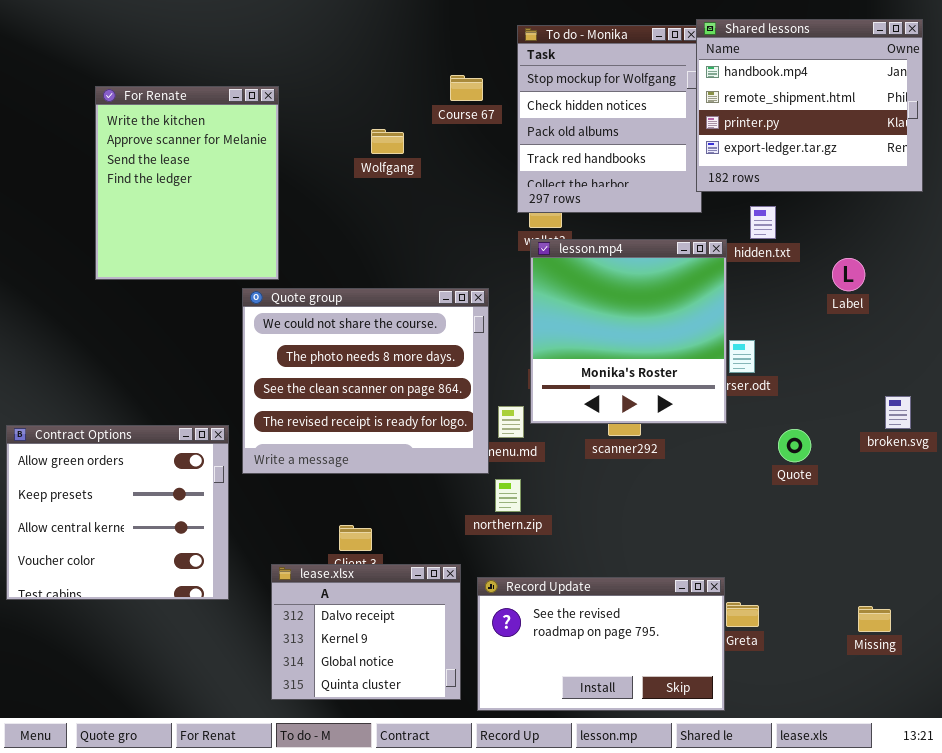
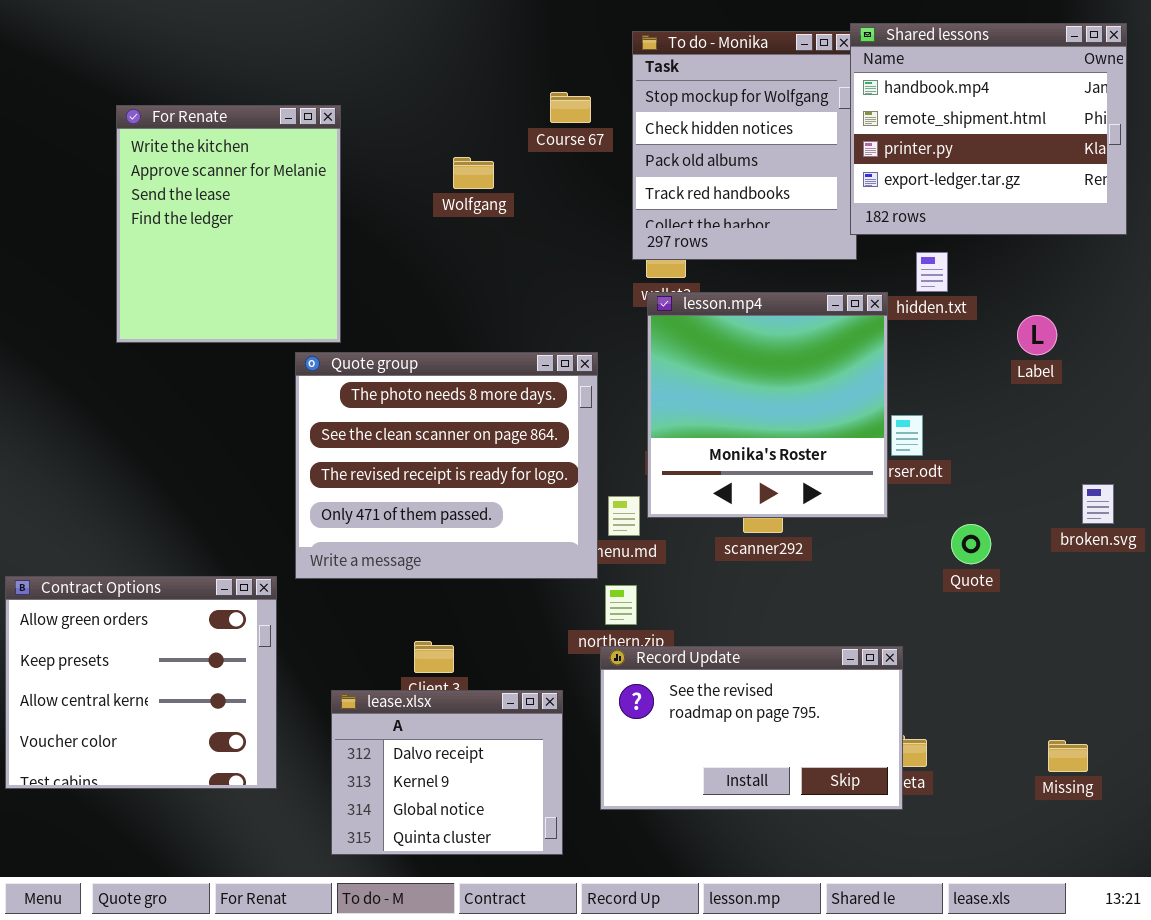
Quote group: [242,288,489,474] -> [295,352,598,579], scrolled down 1 row
Contract Options: [6,425,229,600] -> [5,576,277,789], moved
Record Update: [477,577,725,711] -> [600,646,903,810], moved

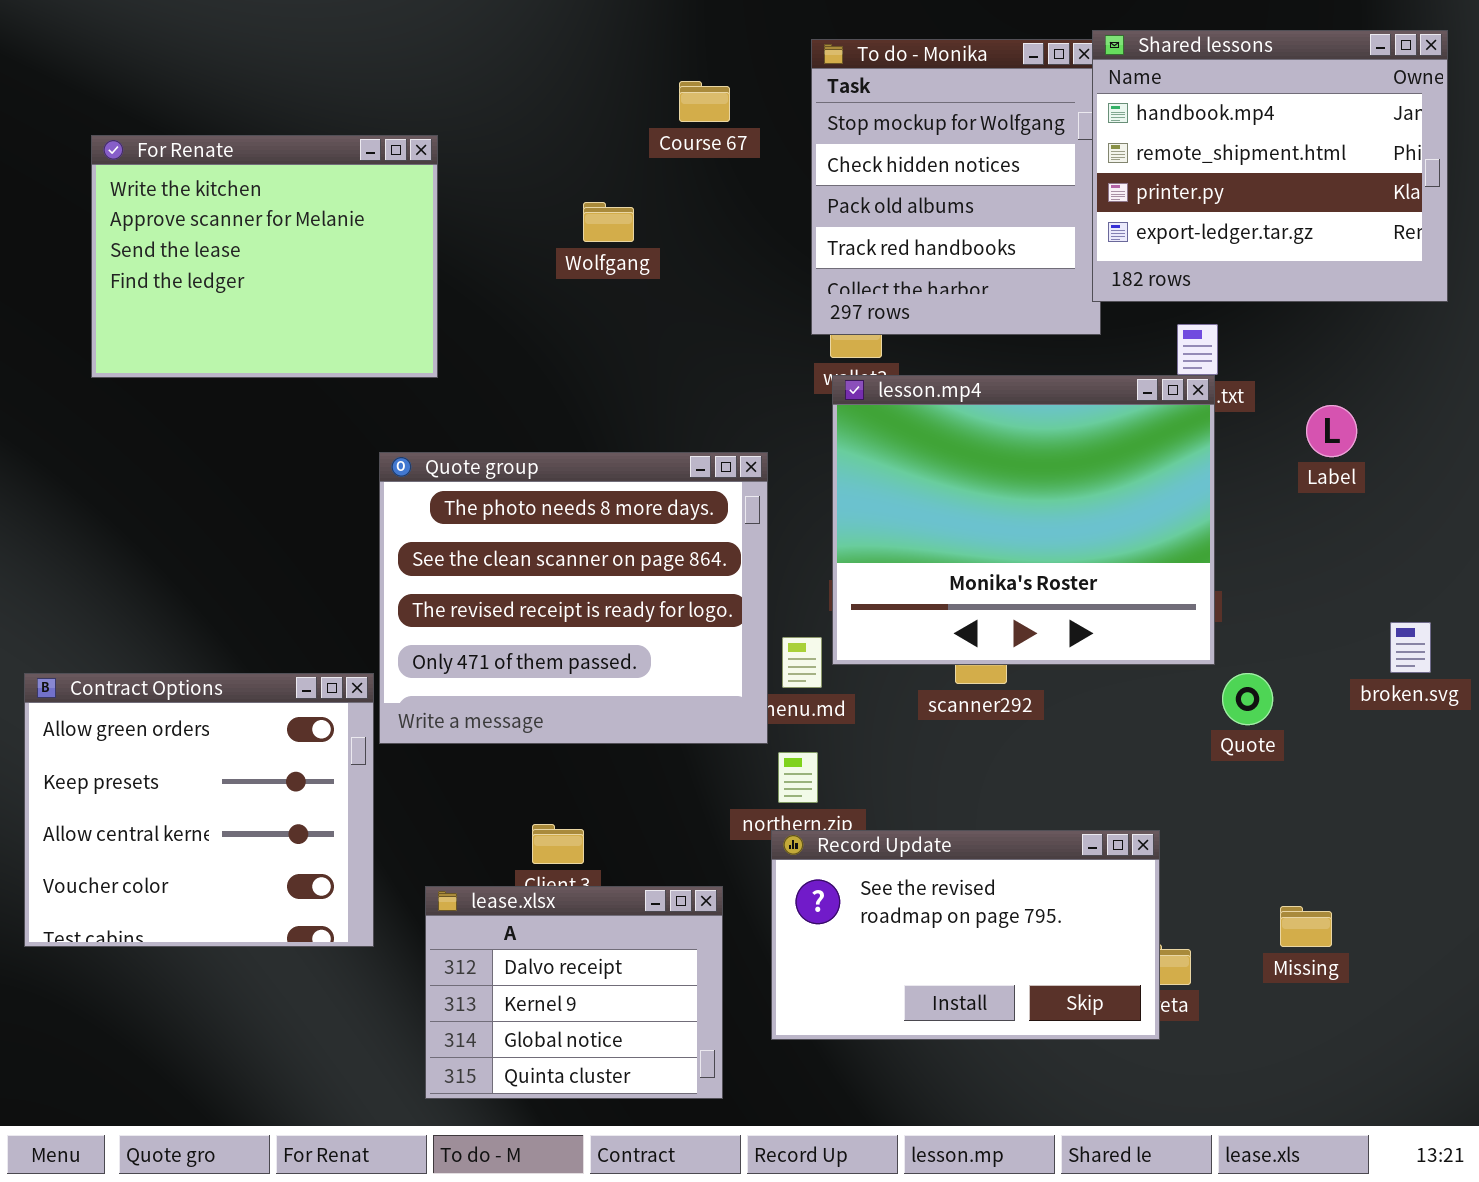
Course 67: [550,92,591,123] -> [679,81,730,122], moved
For Renate: [116,105,341,343] -> [91,135,438,378], resized
lesson.mp4: [647,292,888,518] -> [832,375,1215,665], resized
Contract Options: [5,576,277,789] -> [24,673,374,947], moved
Missing: [1048,740,1088,772] -> [1280,906,1332,947], moved

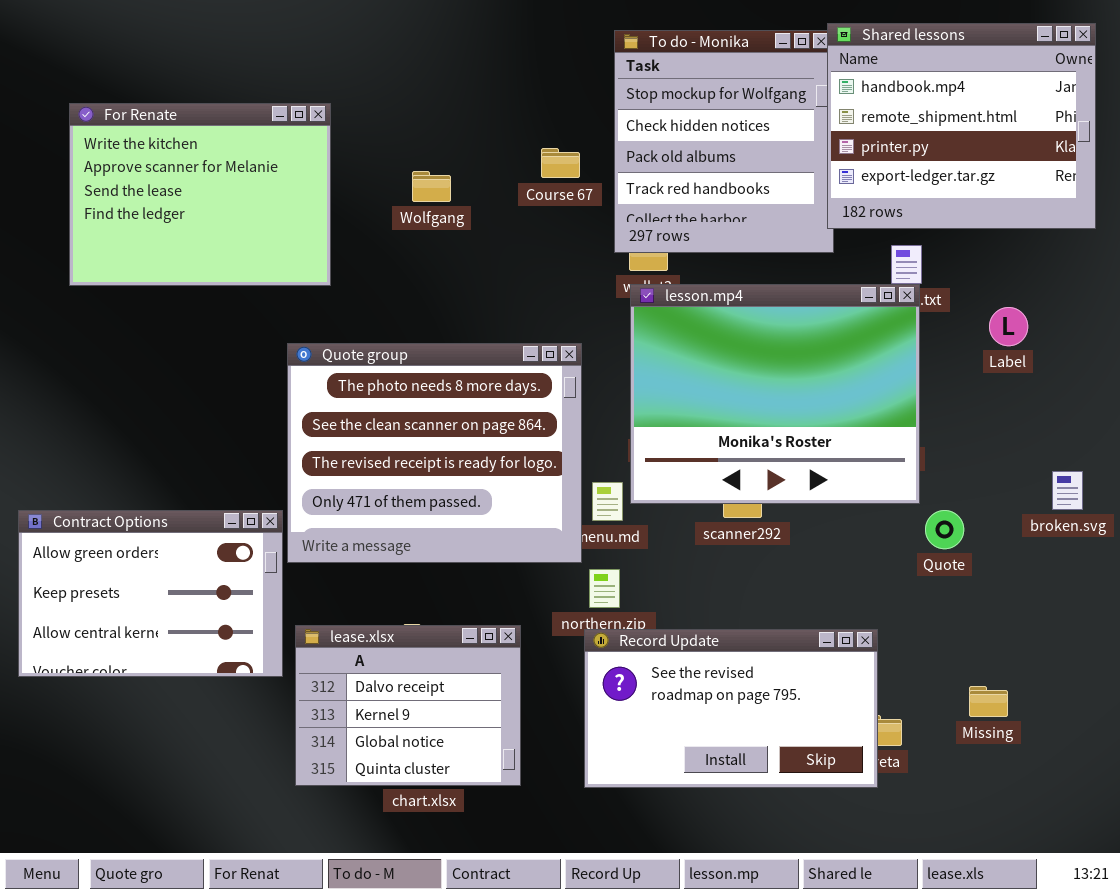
Course 67: [679,81,730,122] -> [541,148,580,178], moved
Wolfgang: [583,202,634,242] -> [412,171,451,202], moved
Contract Options: [24,673,374,947] -> [18,510,283,677], resized
lease.xlsx: [425,886,723,1099] -> [295,625,521,786], moved

